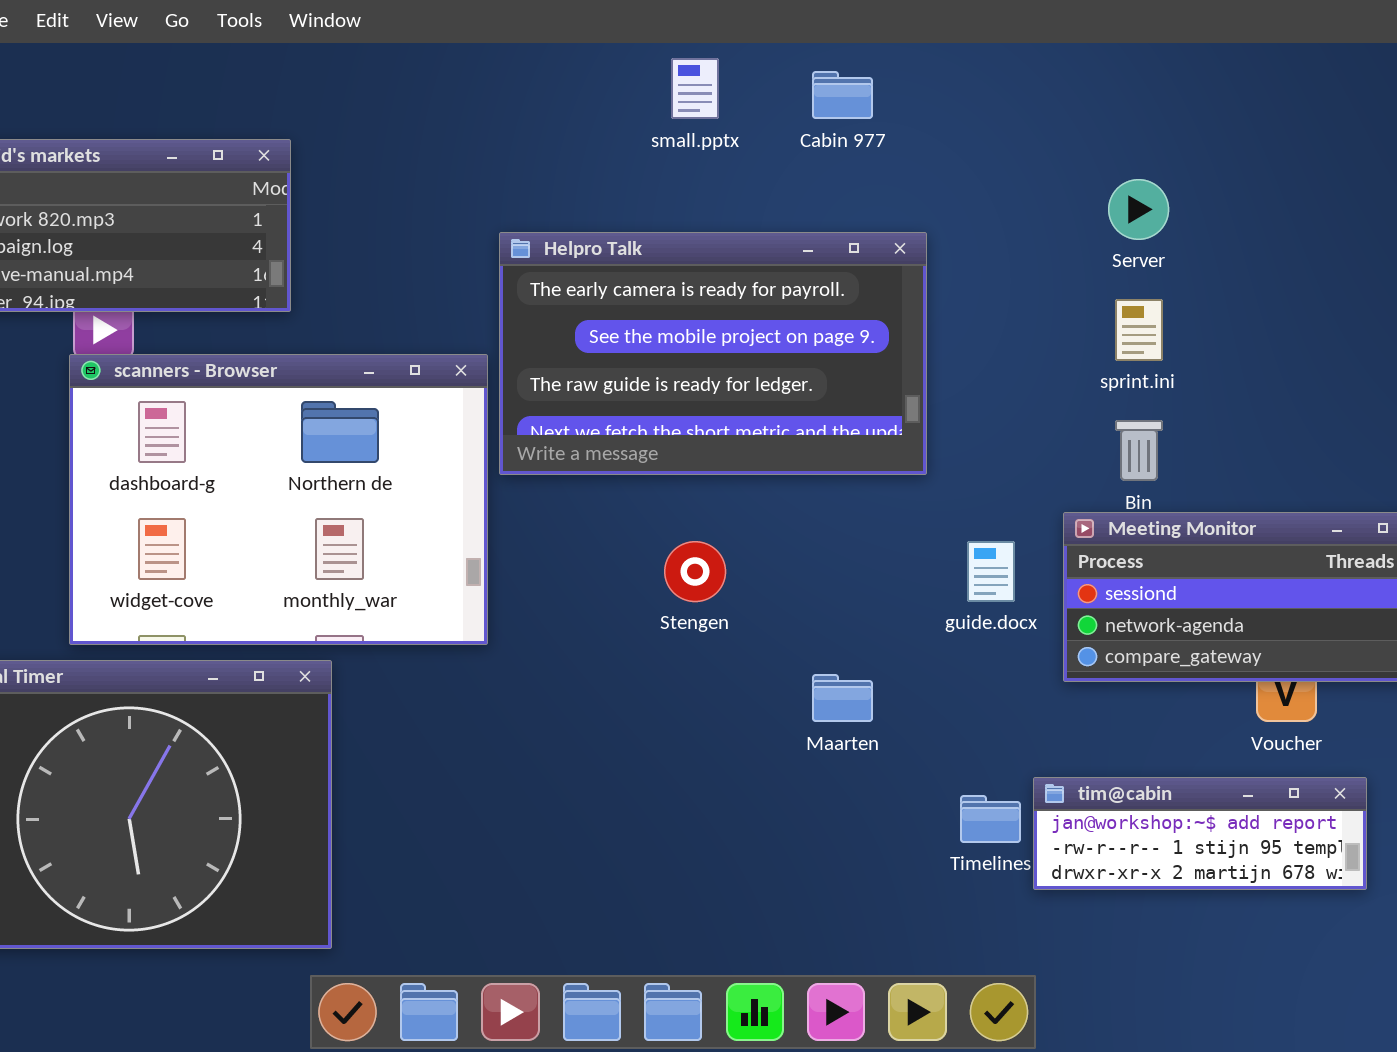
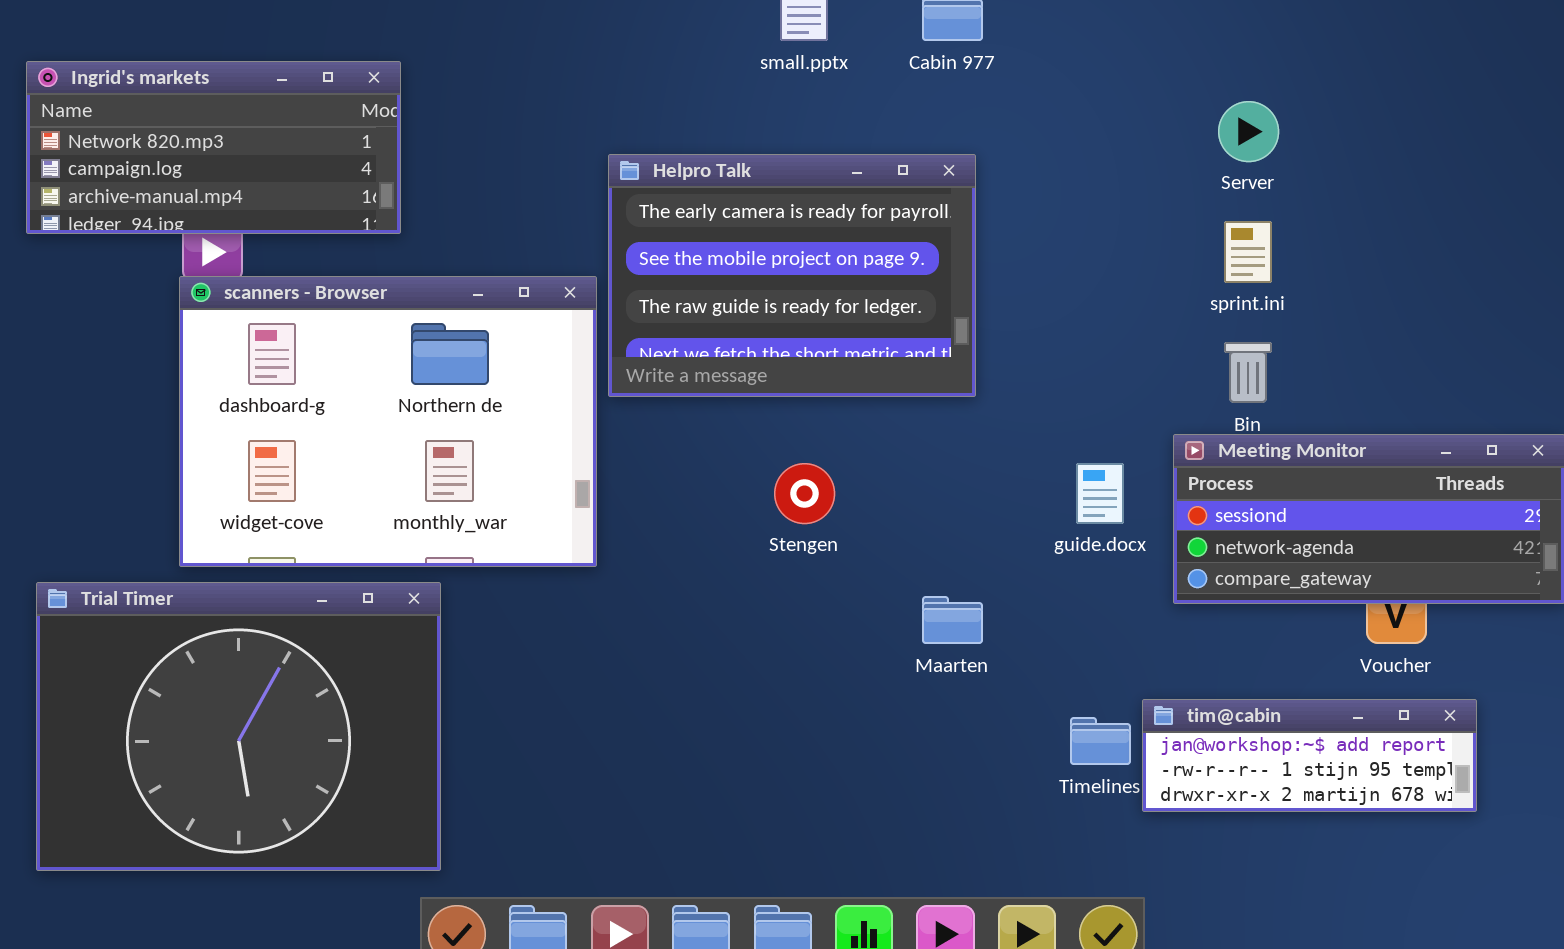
Helpro Talk: [499,232,927,475] -> [608,154,976,397], resized

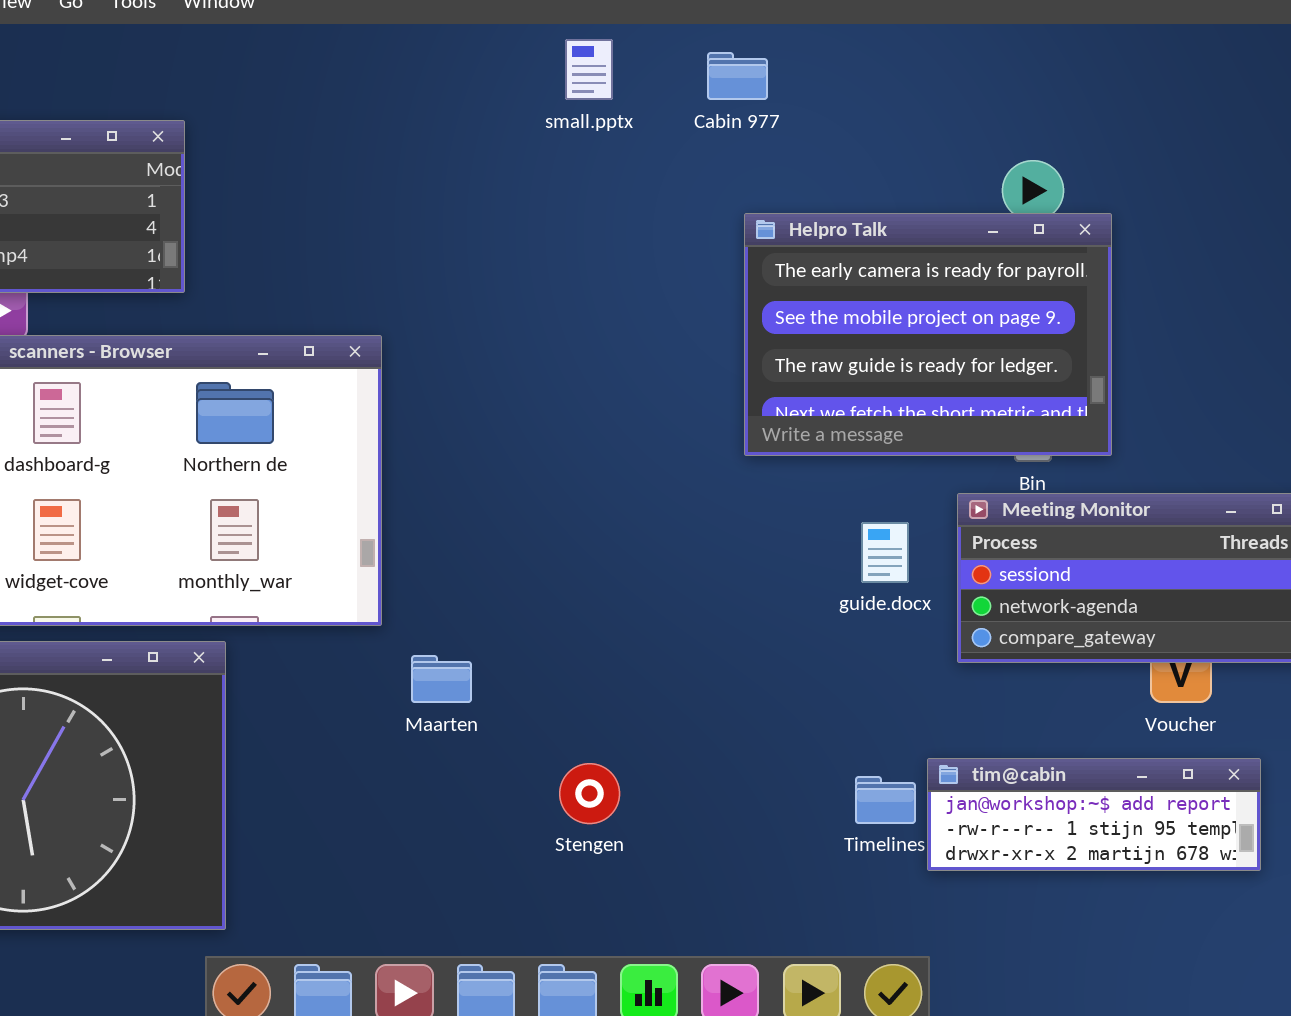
Helpro Talk: [608,154,976,397] -> [744,213,1112,456], moved
Stengen: [774,463,835,524] -> [559,763,620,824], moved
Maarten: [922,596,983,644] -> [411,655,472,703], moved

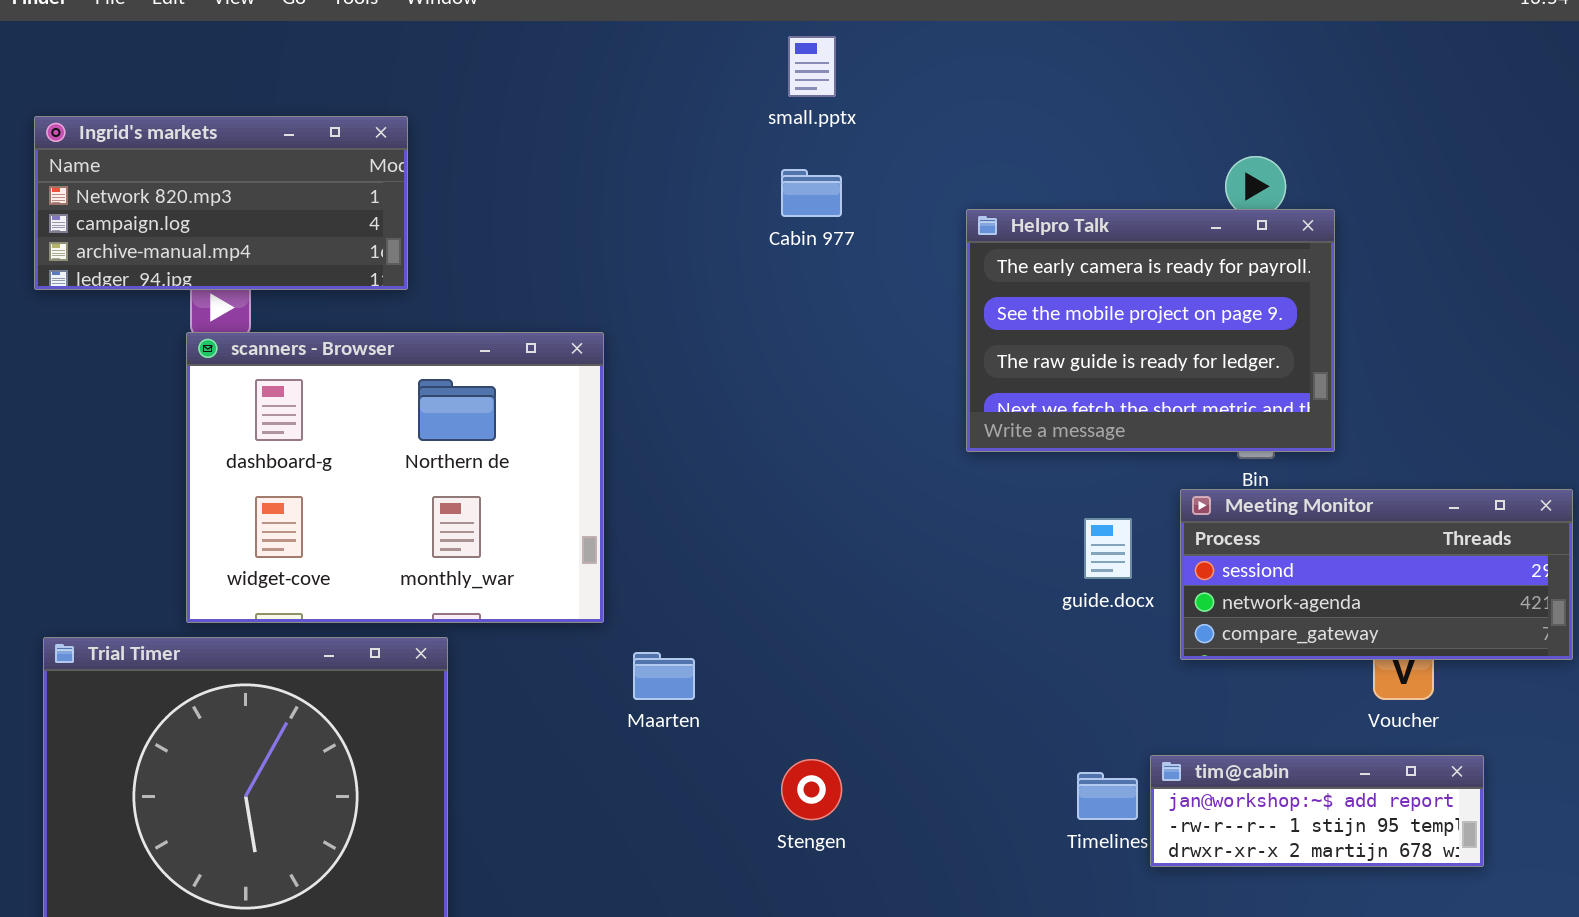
Cabin 977: [707,52,768,100] -> [781,169,842,217], moved

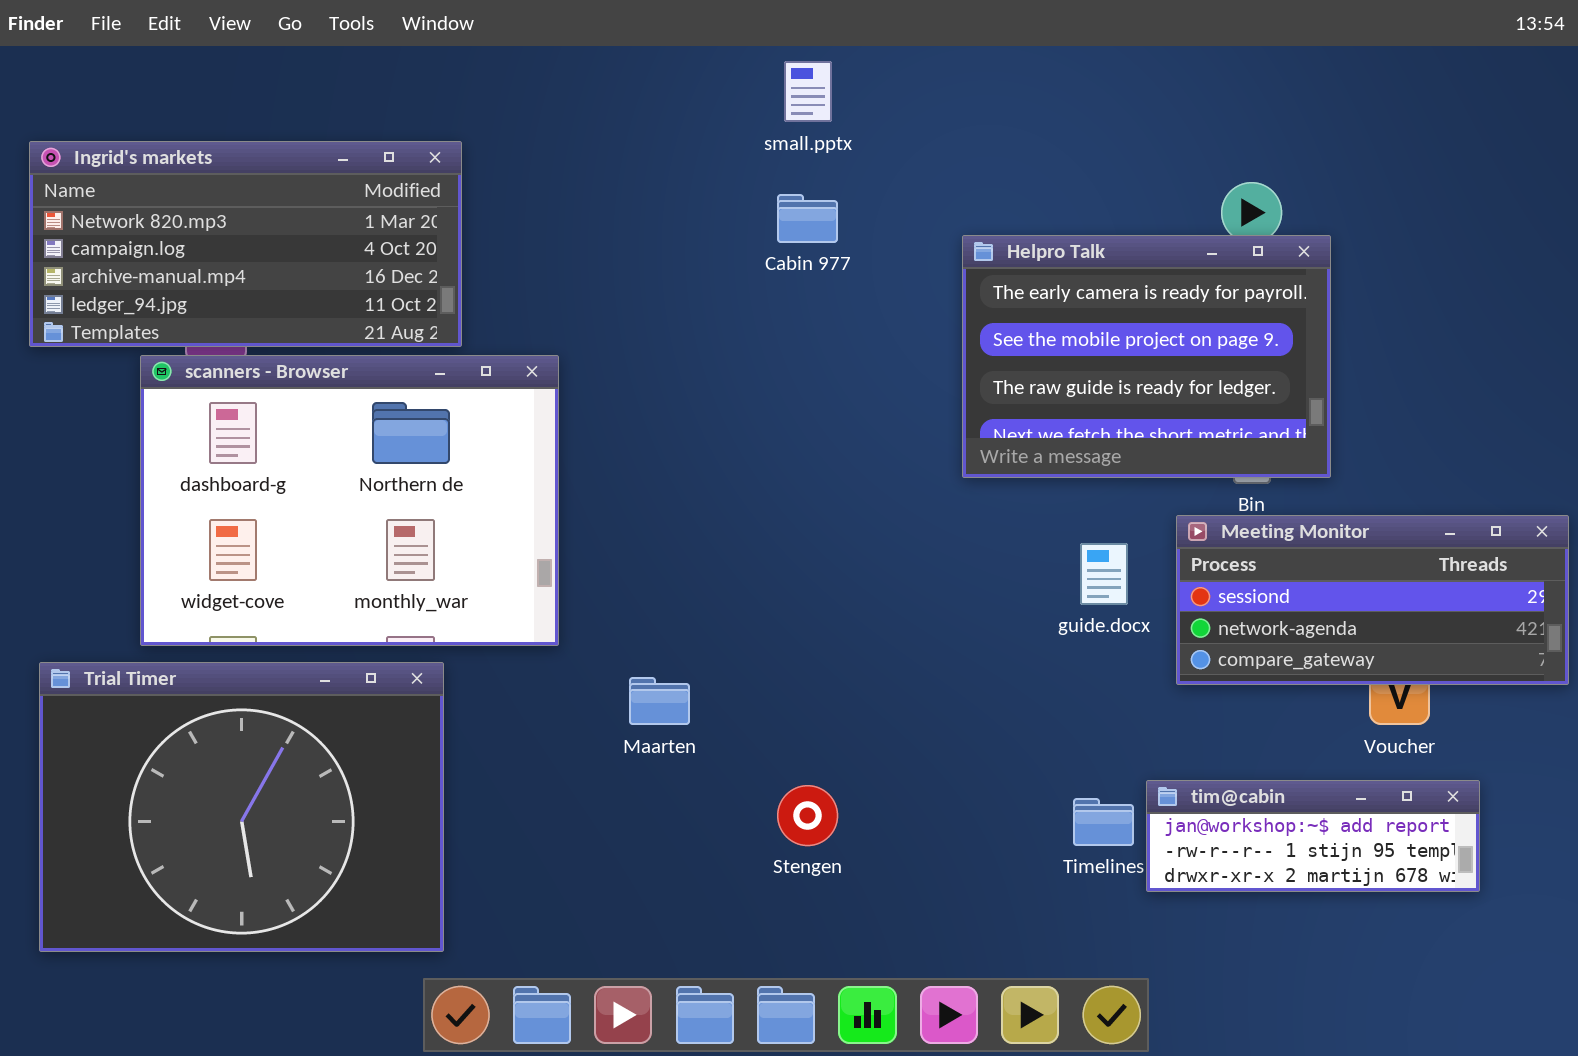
Ingrid's markets: [34,116,408,290] -> [29,141,462,347], resized
scanners - Browser: [186,332,604,623] -> [140,355,559,646], moved

